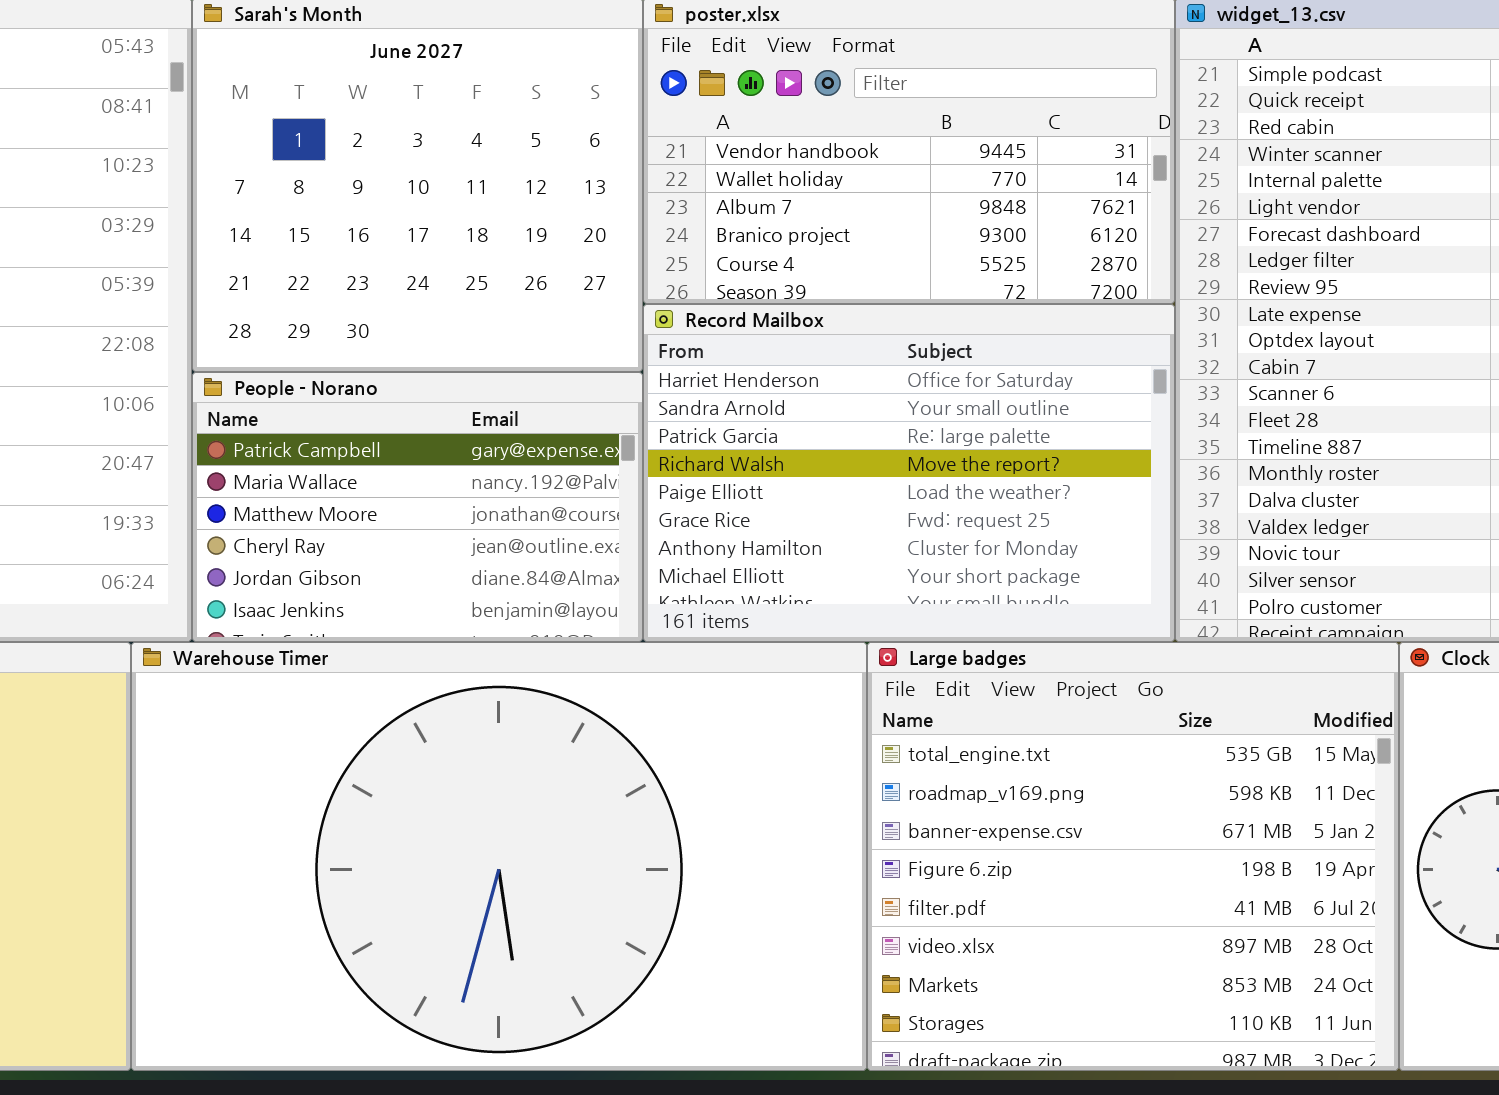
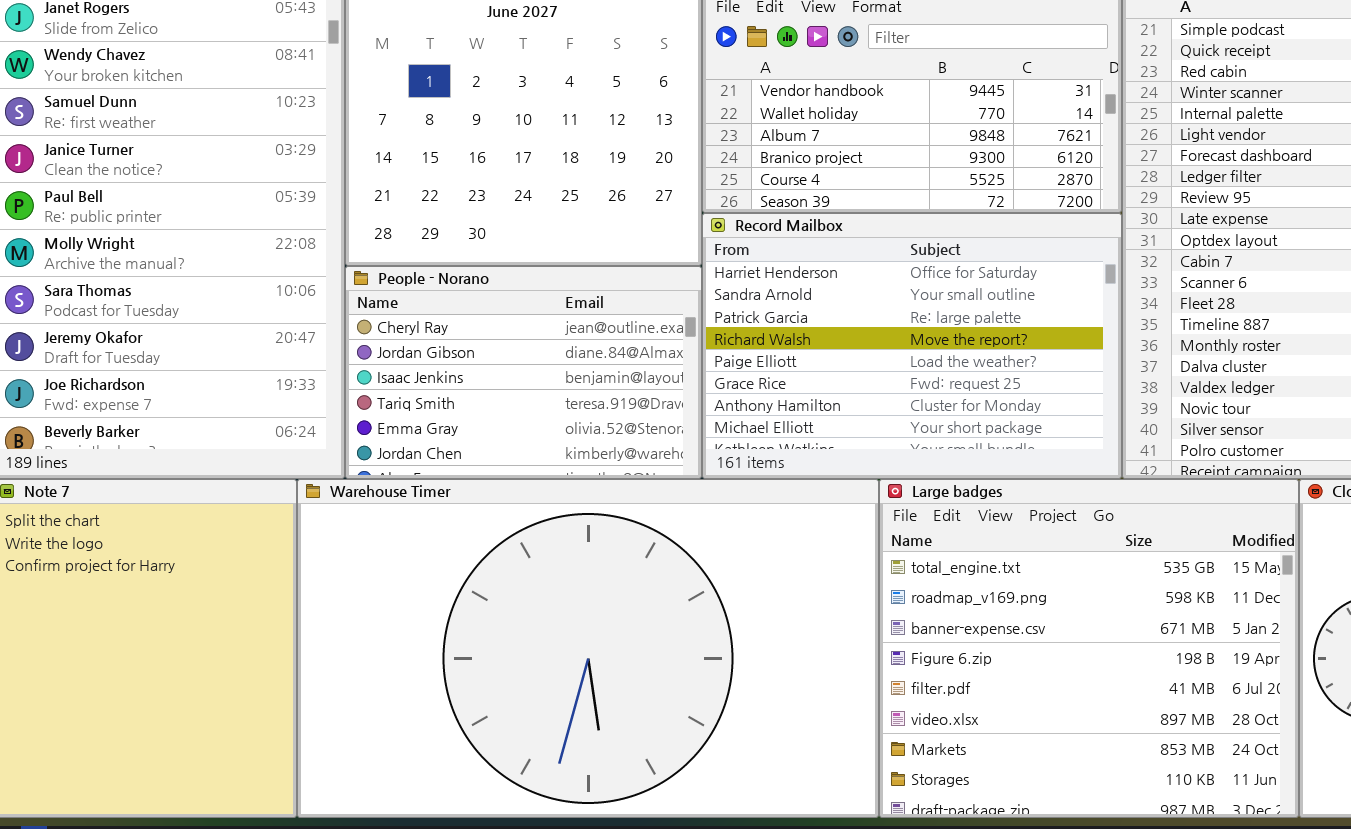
People - Norano: [192,372,643,642] -> [345,266,702,479], scrolled down 3 rows

